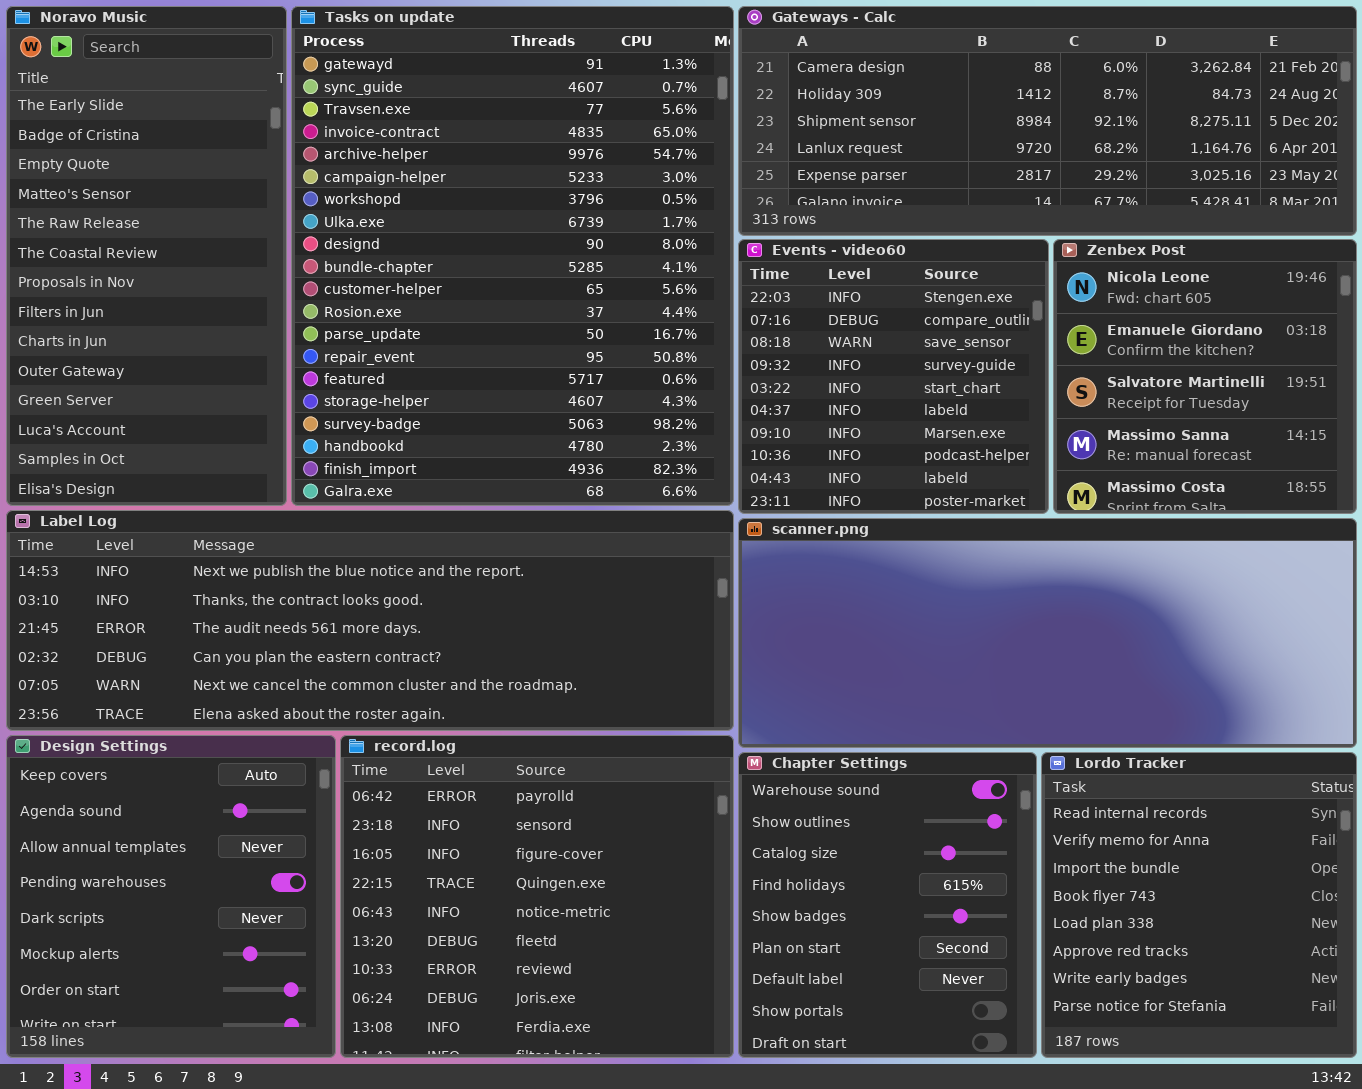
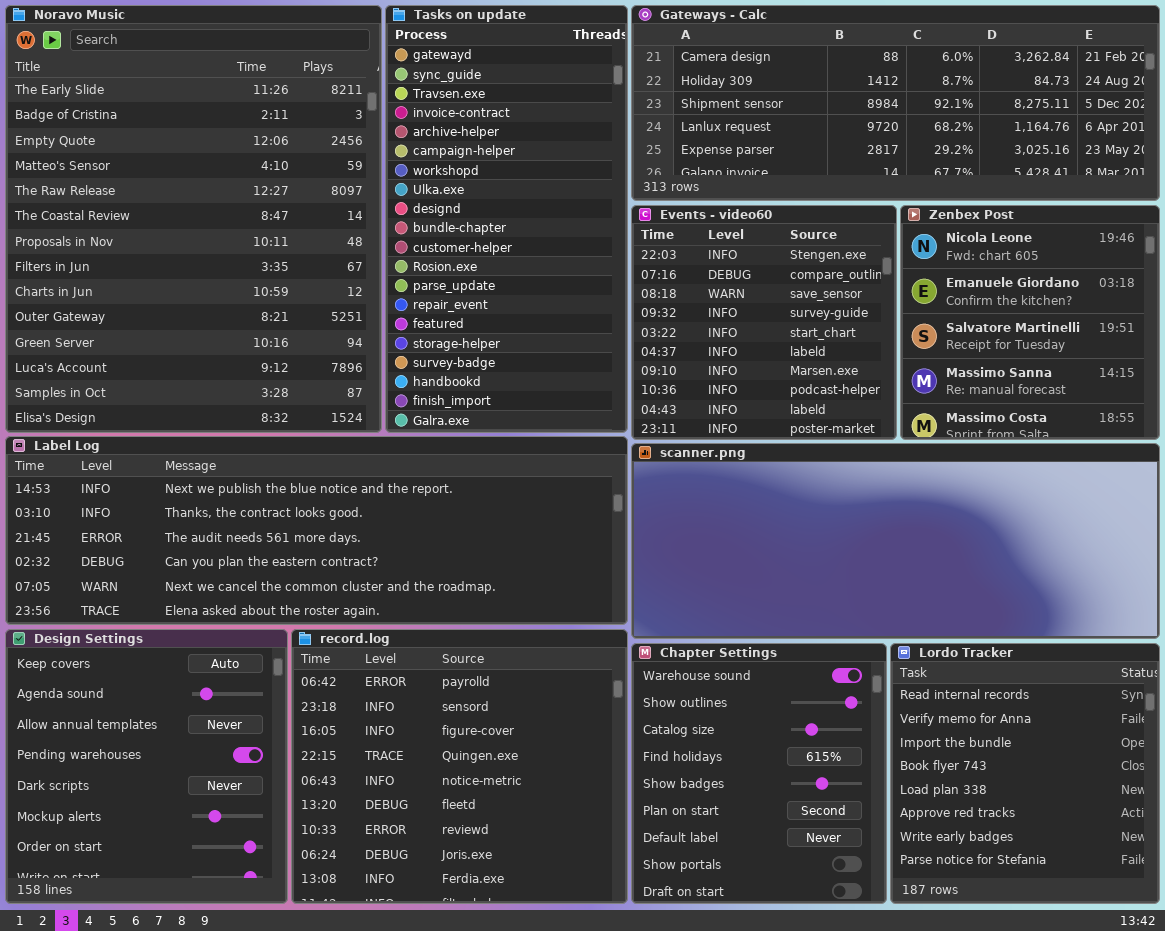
Noravo Music: [6,6,287,506] -> [5,5,382,433], resized
Tasks on update: [291,6,734,506] -> [385,5,628,433], resized

